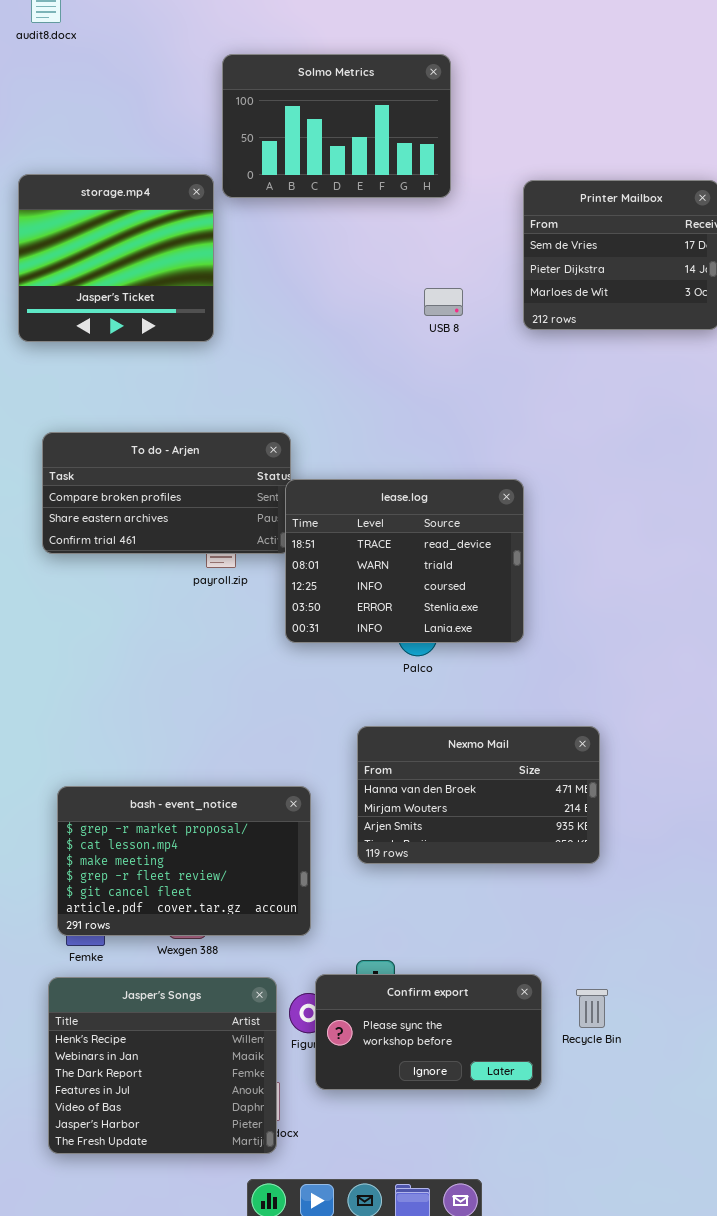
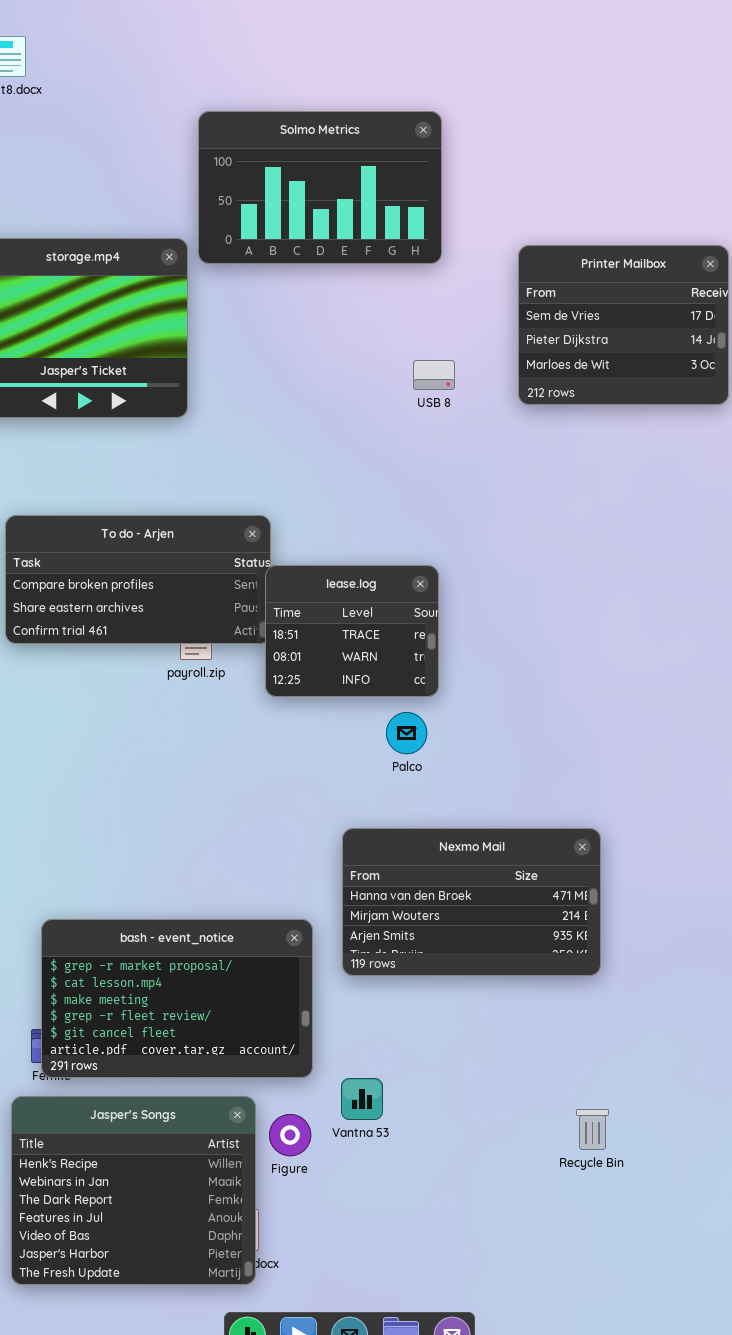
lease.log: [285,479,524,643] -> [265,565,439,697], resized
bash - event_notice: [57,786,311,936] -> [41,919,313,1078], moved
Confirm export: [315,974,542,1090] -> none, closed

